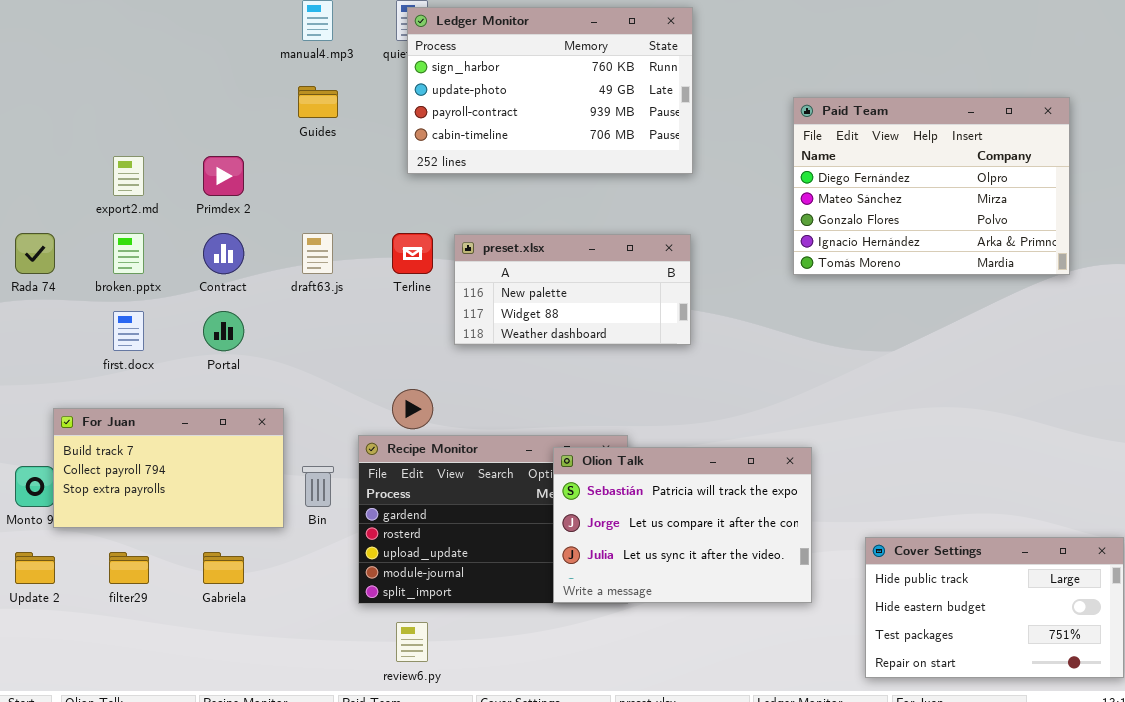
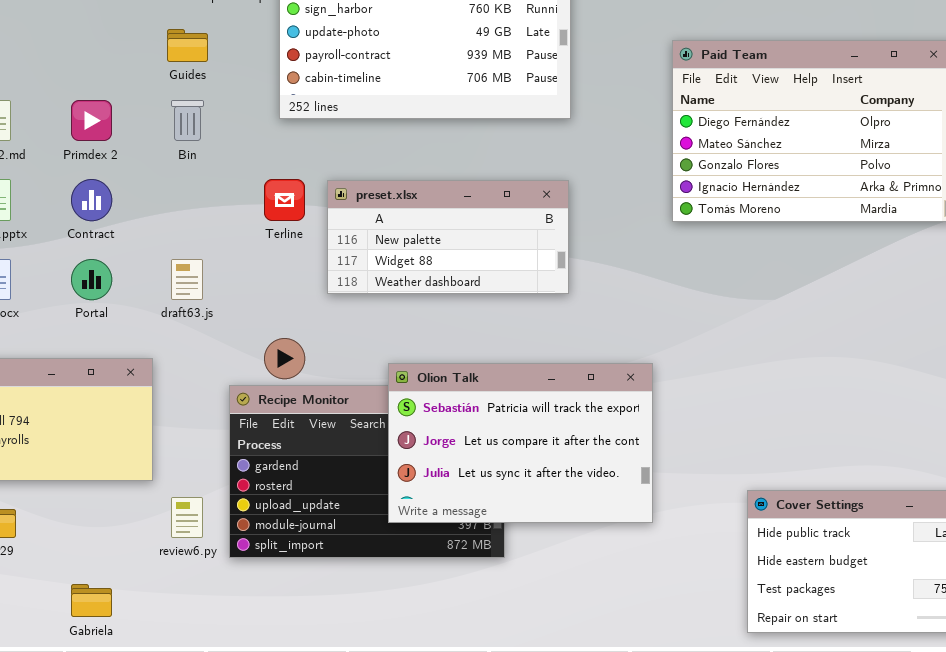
draft63.js: [302,233,333,274] -> [171,259,203,300], moved
Olion Talk: [553,447,812,603] -> [388,363,653,523], moved
Bin: [302,466,334,507] -> [171,100,204,141], moved
Gabriela: [203,552,244,584] -> [71,584,112,617], moved
review6.py: [396,622,428,662] -> [171,497,203,538], moved

